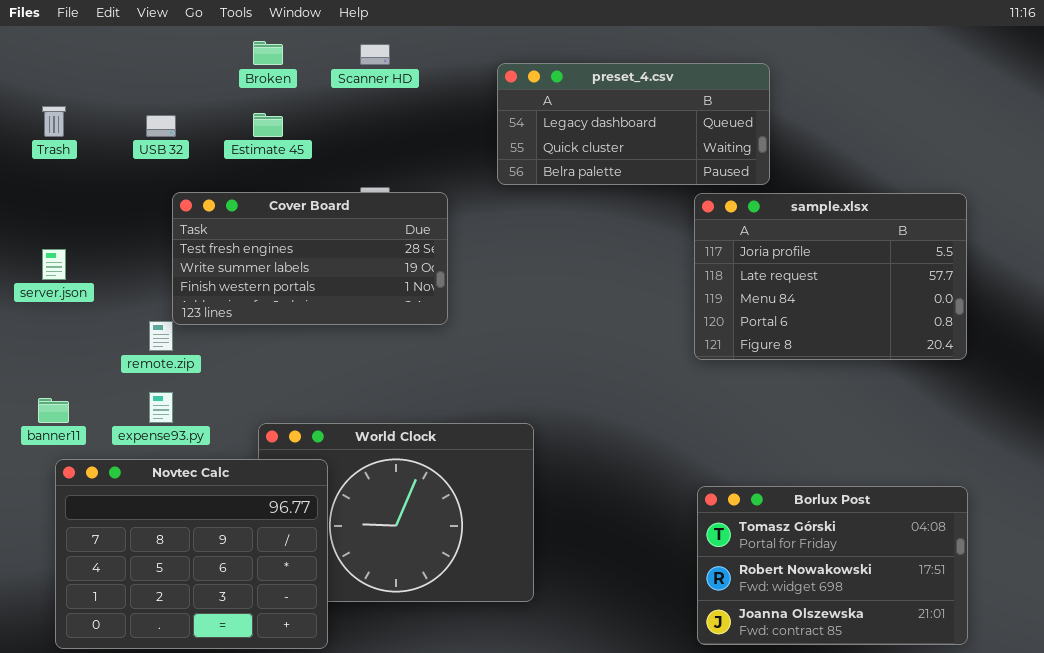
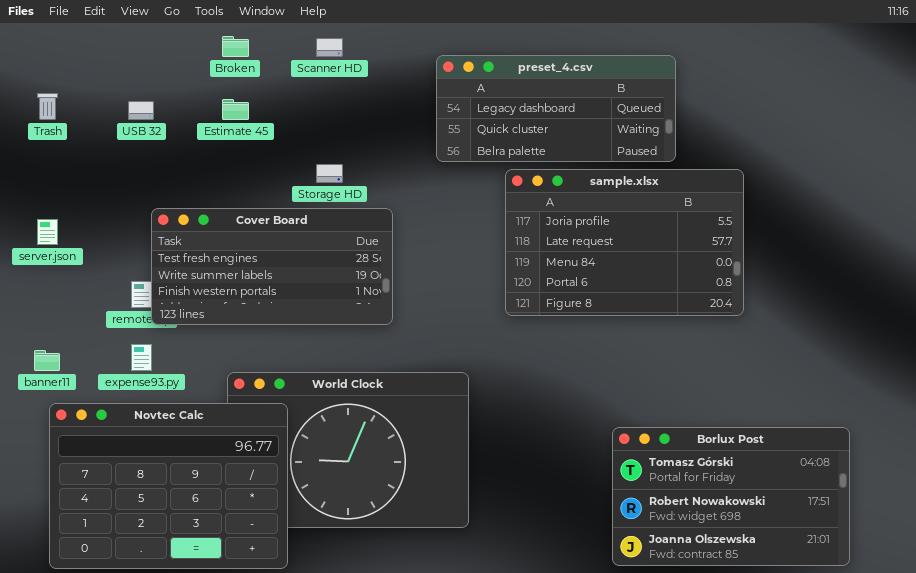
Cover Board: [172,192,448,325] -> [151,208,393,325], moved
sample.xlsx: [694,193,967,360] -> [505,169,744,316], moved

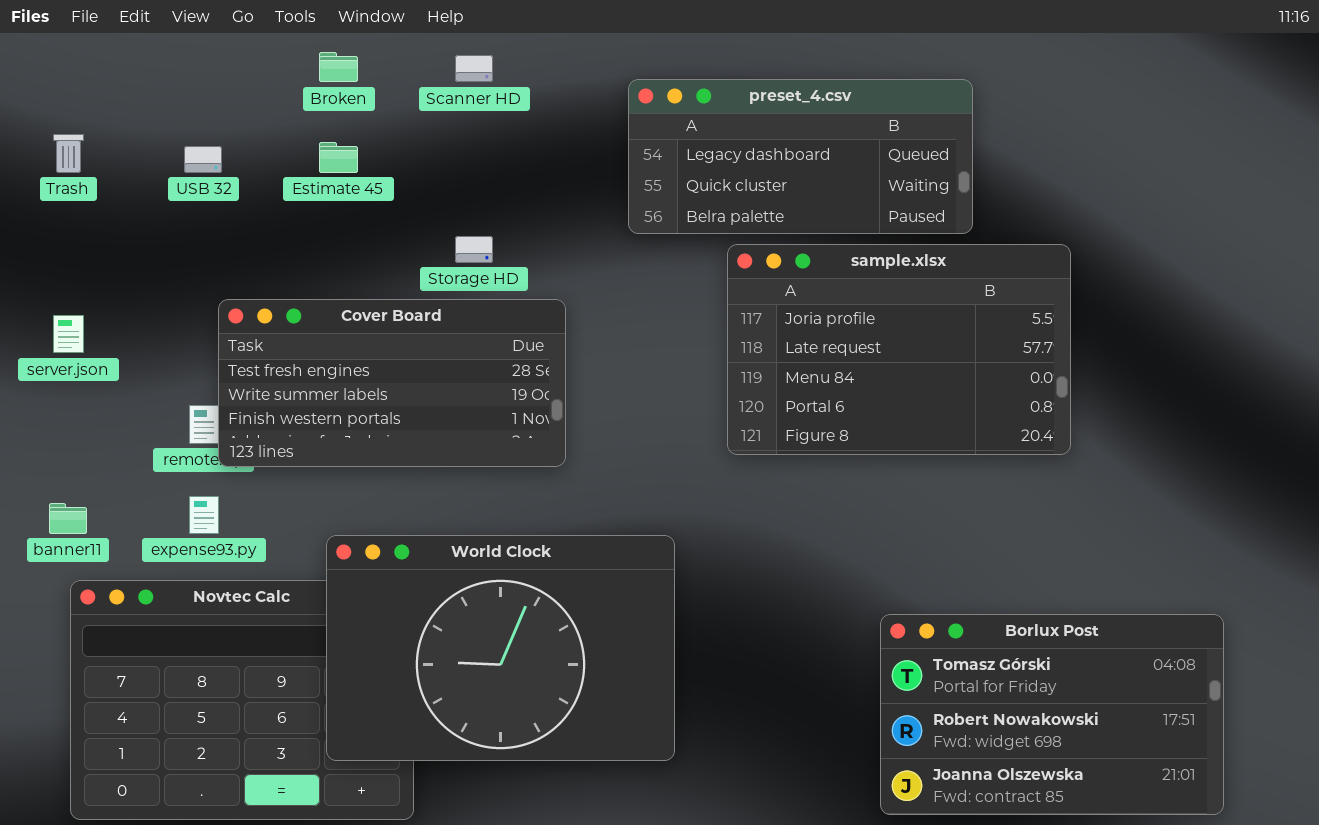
World Clock: [227,372,469,528] -> [326,535,675,761], raised

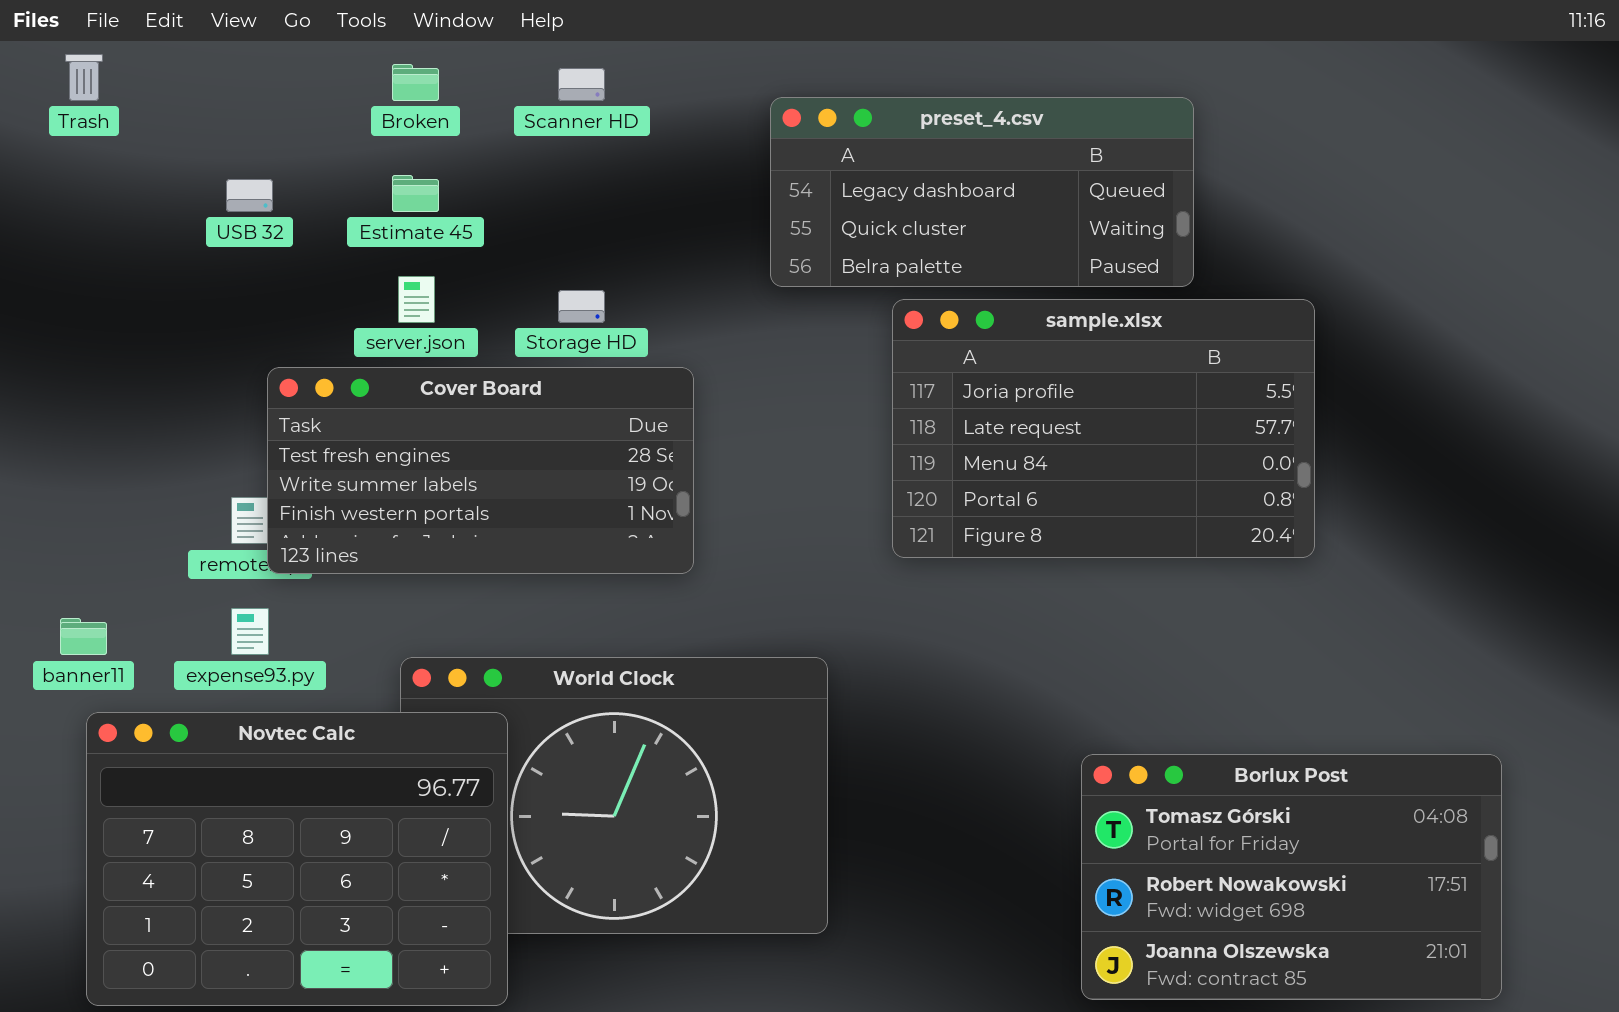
Trash: [53,134,84,173] -> [65,54,103,101], moved
server.json: [53,315,84,353] -> [398,276,435,323], moved
Novtec Calc: [70,580,414,820] -> [86,712,508,1006], raised

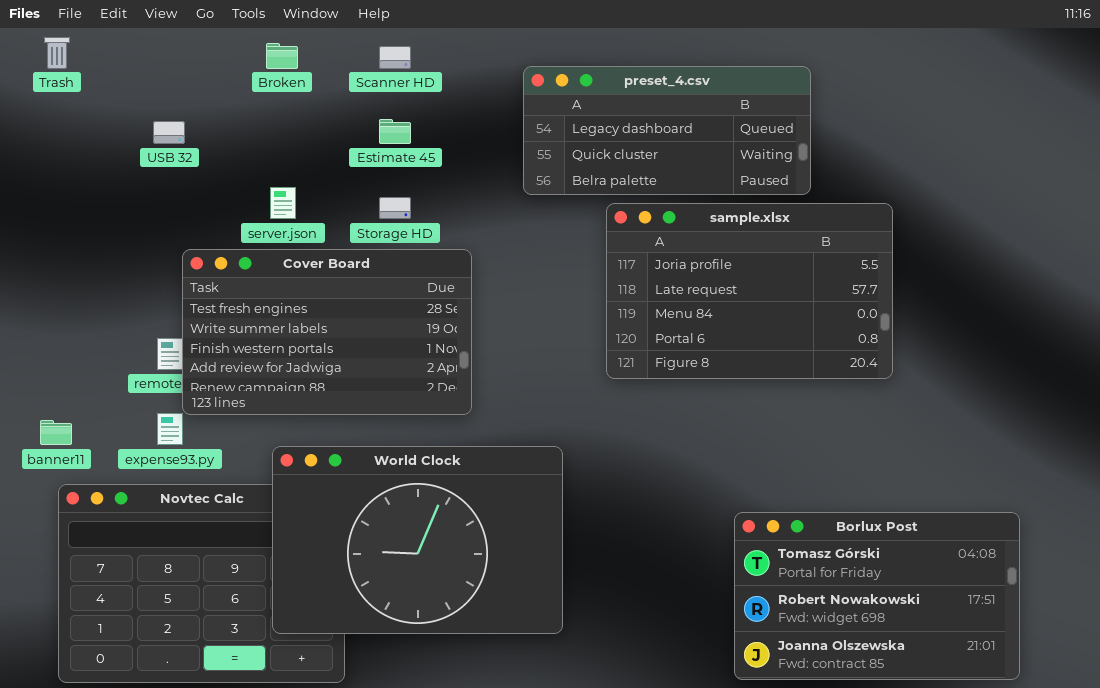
Estimate 45: [392,175,439,212] -> [379,119,411,144], moved
Cover Board: [267,367,694,574] -> [182,249,472,415], resized
World Clock: [400,657,828,934] -> [272,446,563,634], raised

